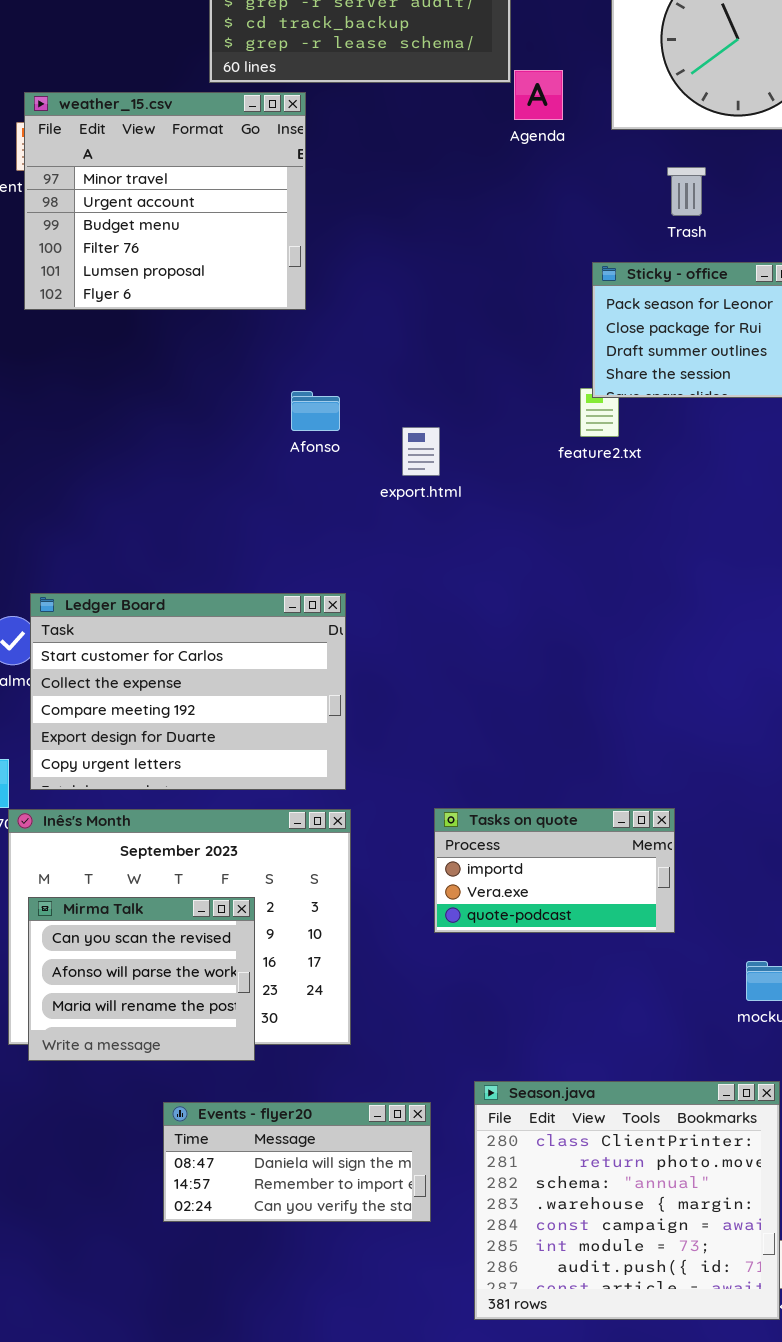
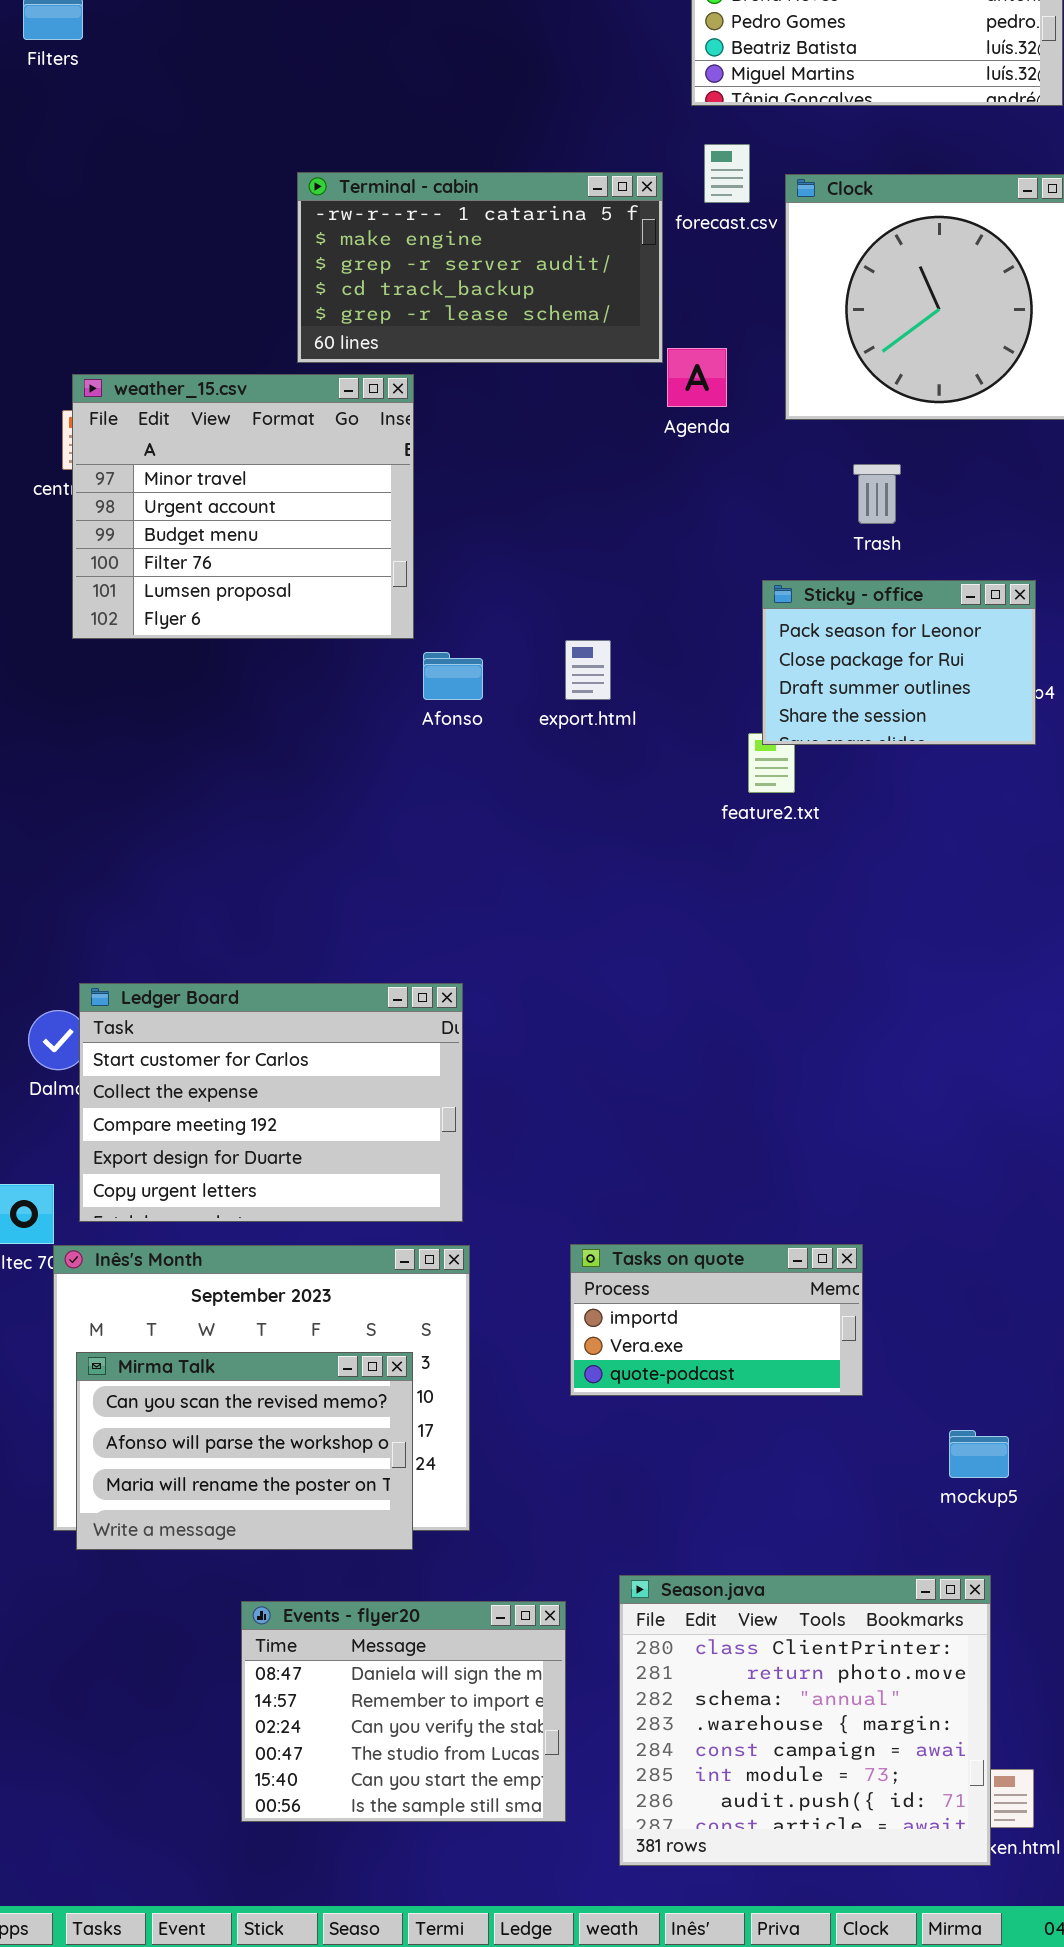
Afonso: [291,391,340,431] -> [423,652,483,700], moved
export.html: [402,427,440,476] -> [565,640,611,700], moved
Mirma Talk: [28,897,255,1061] -> [76,1352,413,1550], resized
Events - flyer20: [163,1102,431,1222] -> [241,1601,566,1822], resized

